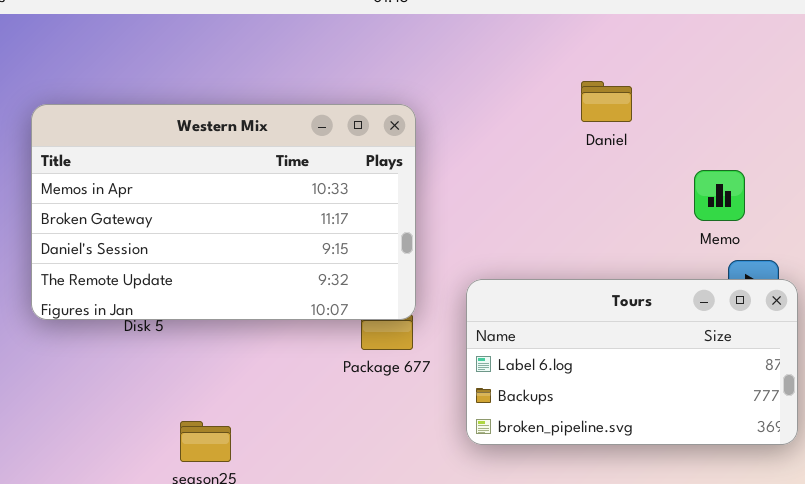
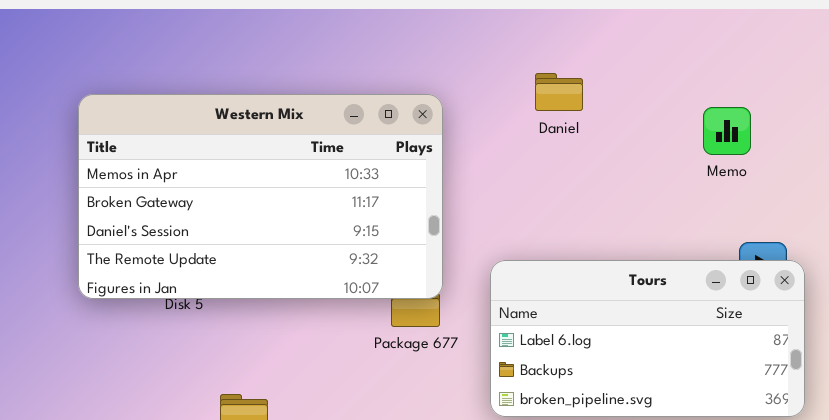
Daniel: [581,81,632,122] -> [535,73,583,111], moved
Memo: [694,170,745,221] -> [703,107,751,155], moved

